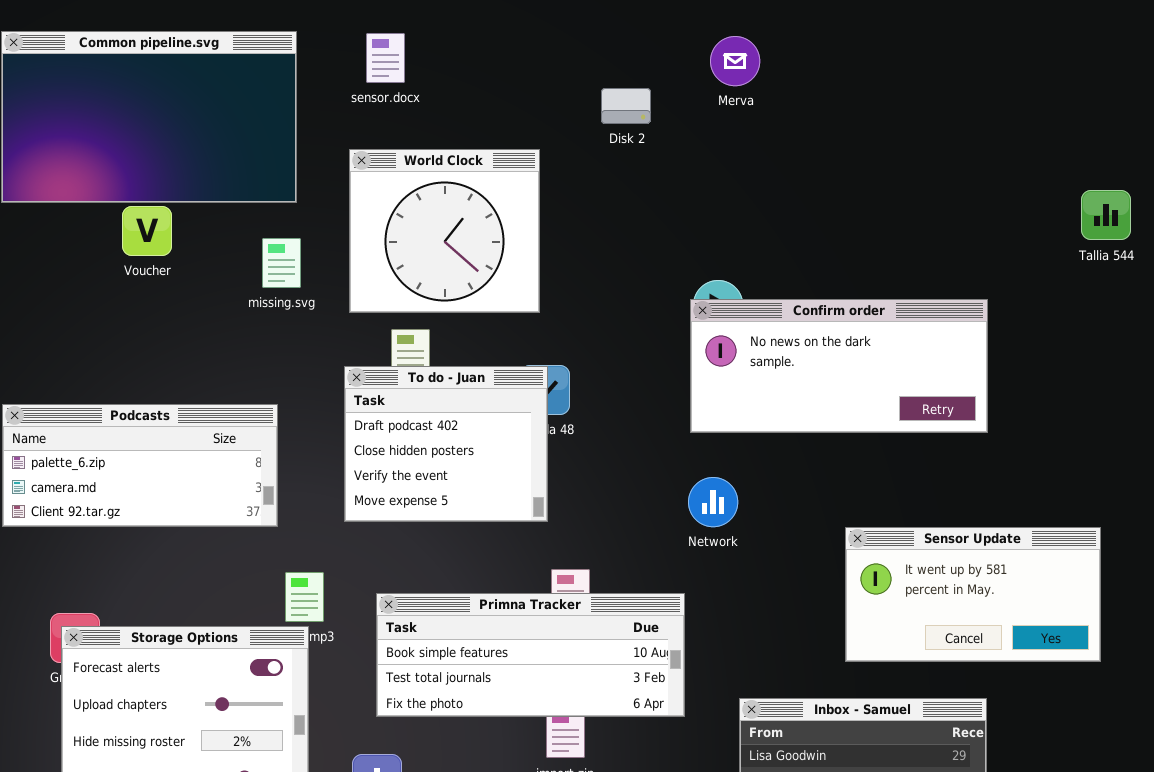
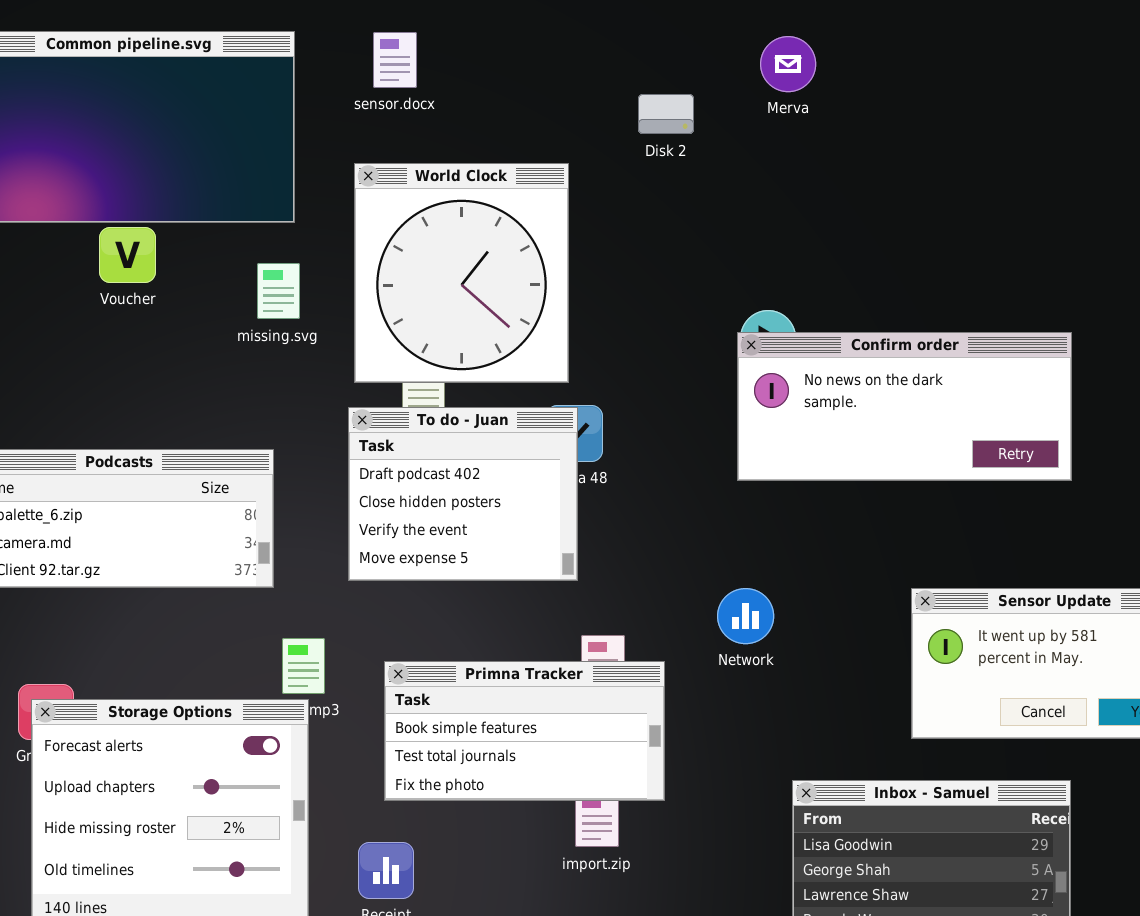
World Clock: [349,149,540,313] -> [354,163,569,383], resized
Network: [688,477,738,527] -> [717,588,774,644], moved
Primna Tracker: [376,593,685,717] -> [384,661,665,801], resized

